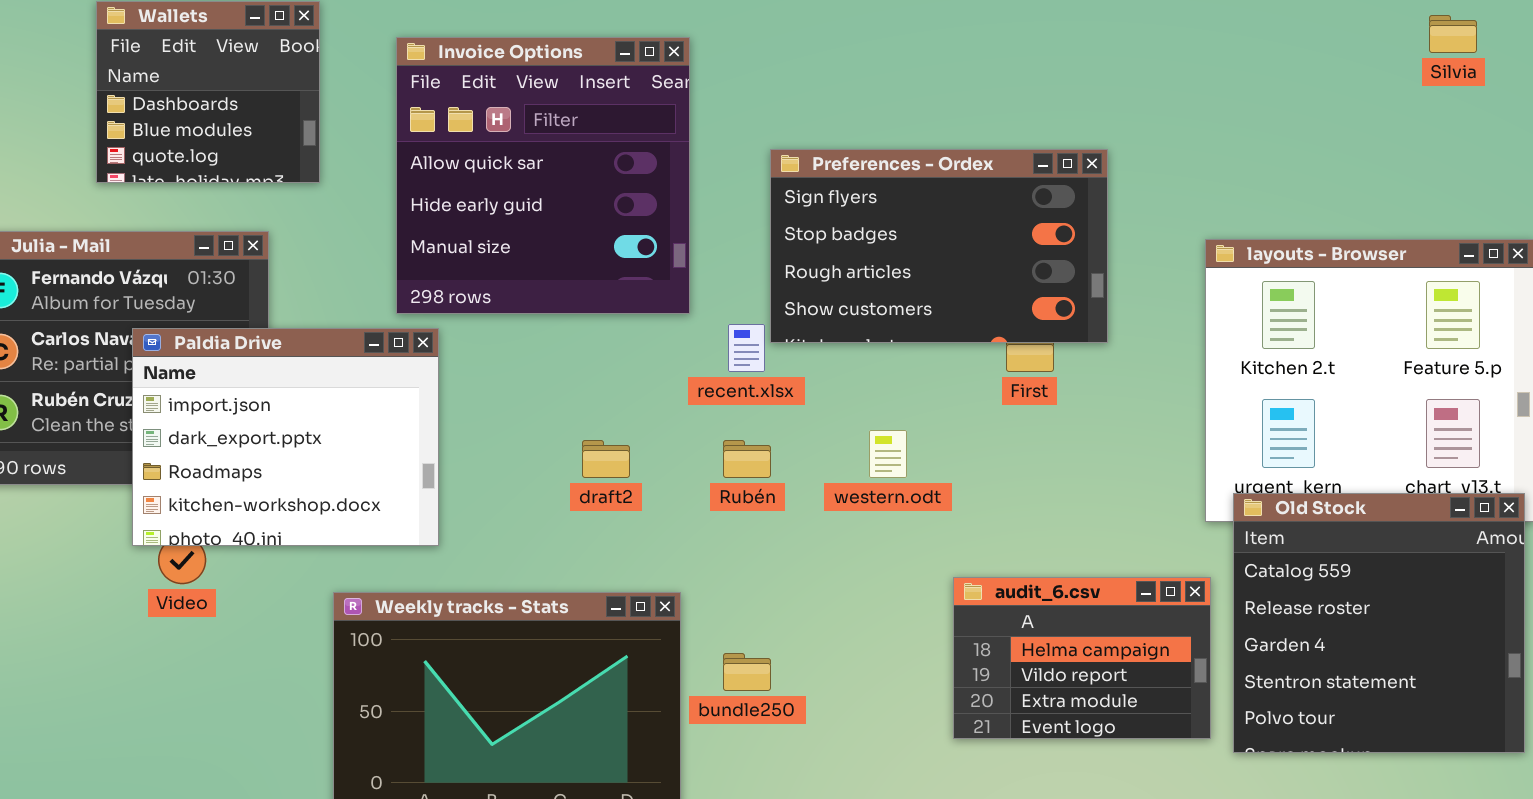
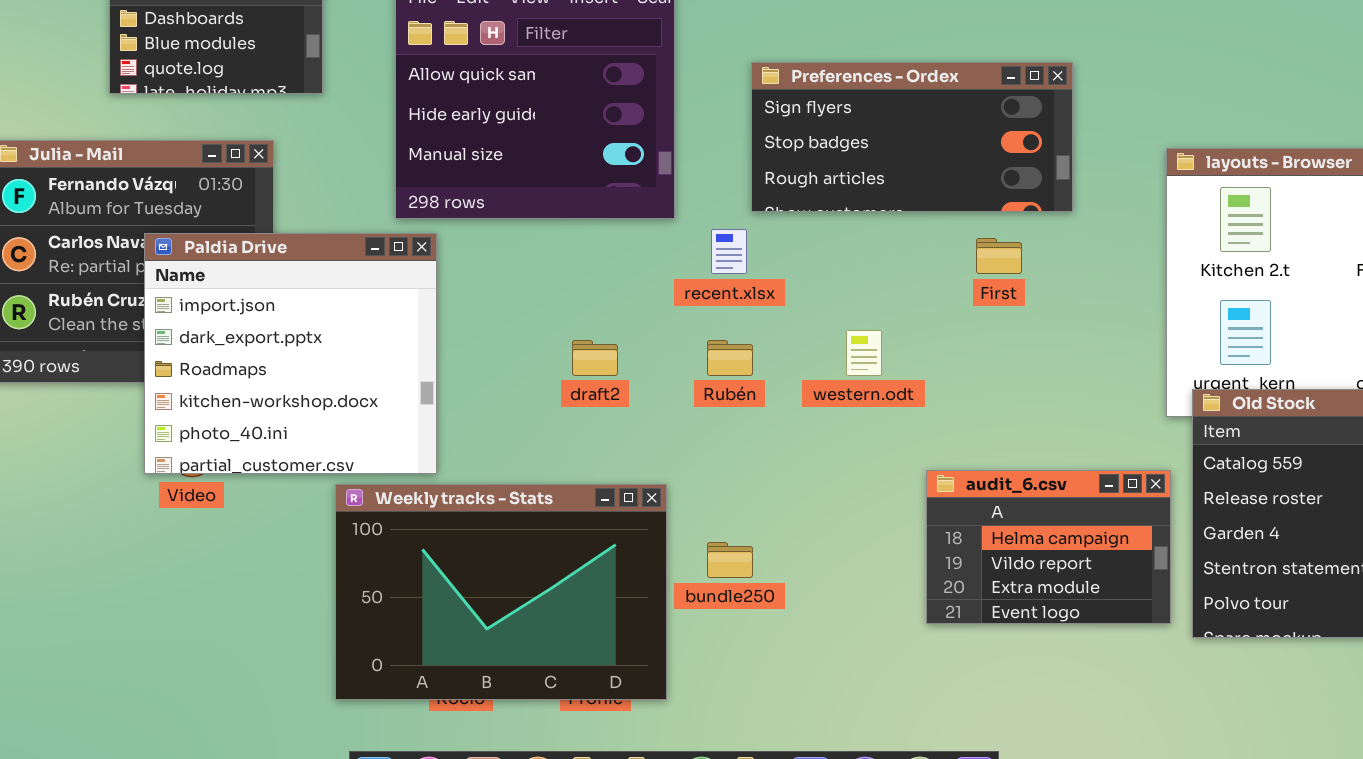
Preferences - Ordex: [770,149,1108,343] -> [751,62,1073,212], resized
Paldia Drive: [132,328,439,546] -> [144,233,437,474], resized

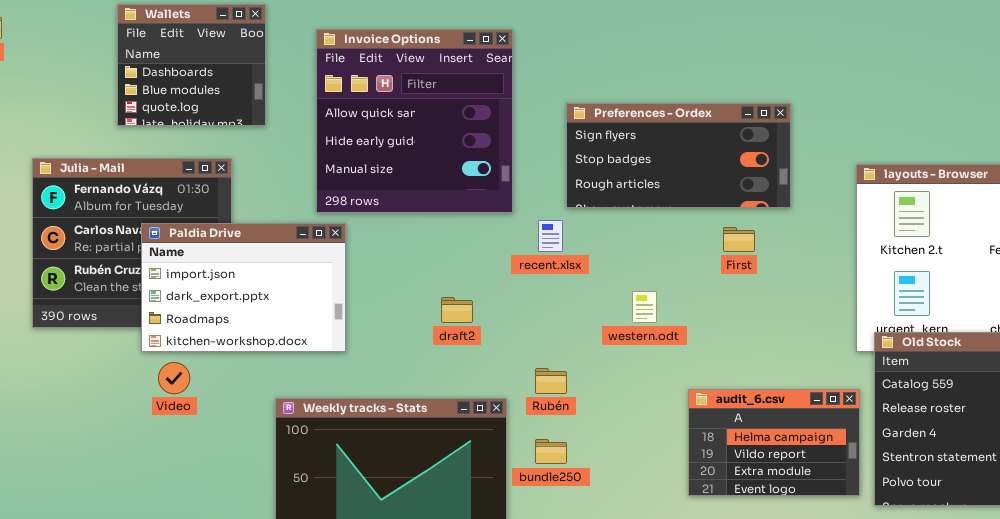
Paldia Drive: [144,233,437,474] -> [141,223,346,352], resized
Rubén: [707,340,753,376] -> [535,368,567,394], moved

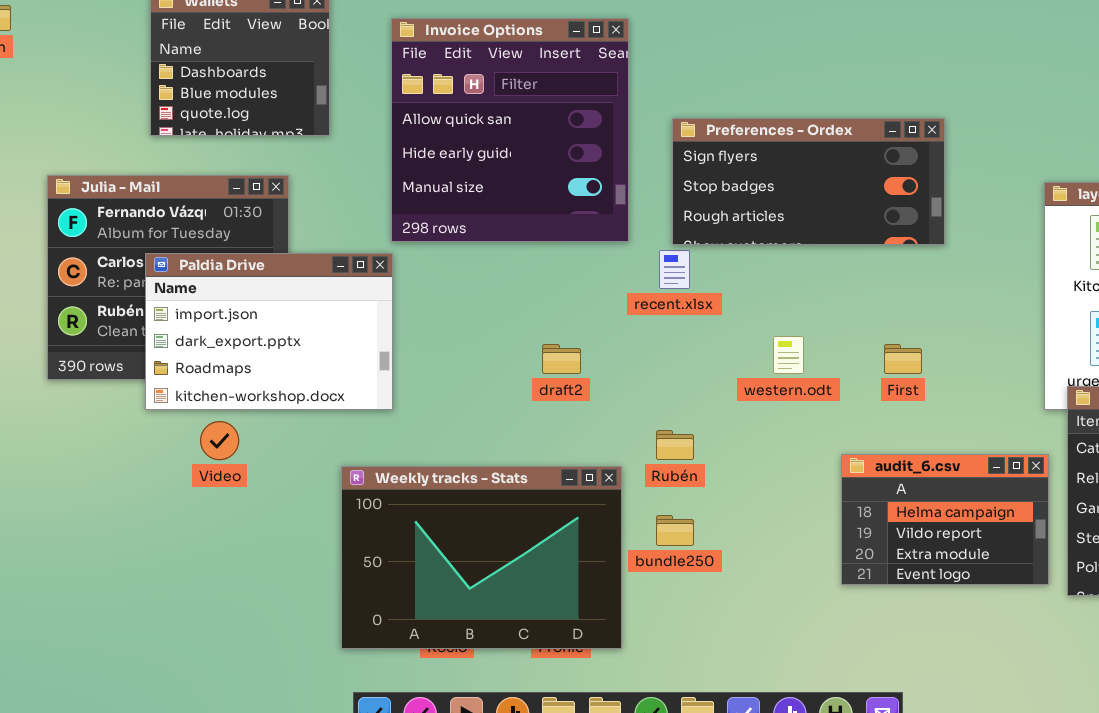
Preferences - Ordex: [566,103,791,208] -> [672,118,945,245], moved
Paldia Drive: [141,223,346,352] -> [145,253,393,410], moved
First: [723,227,755,252] -> [884,344,922,374], moved

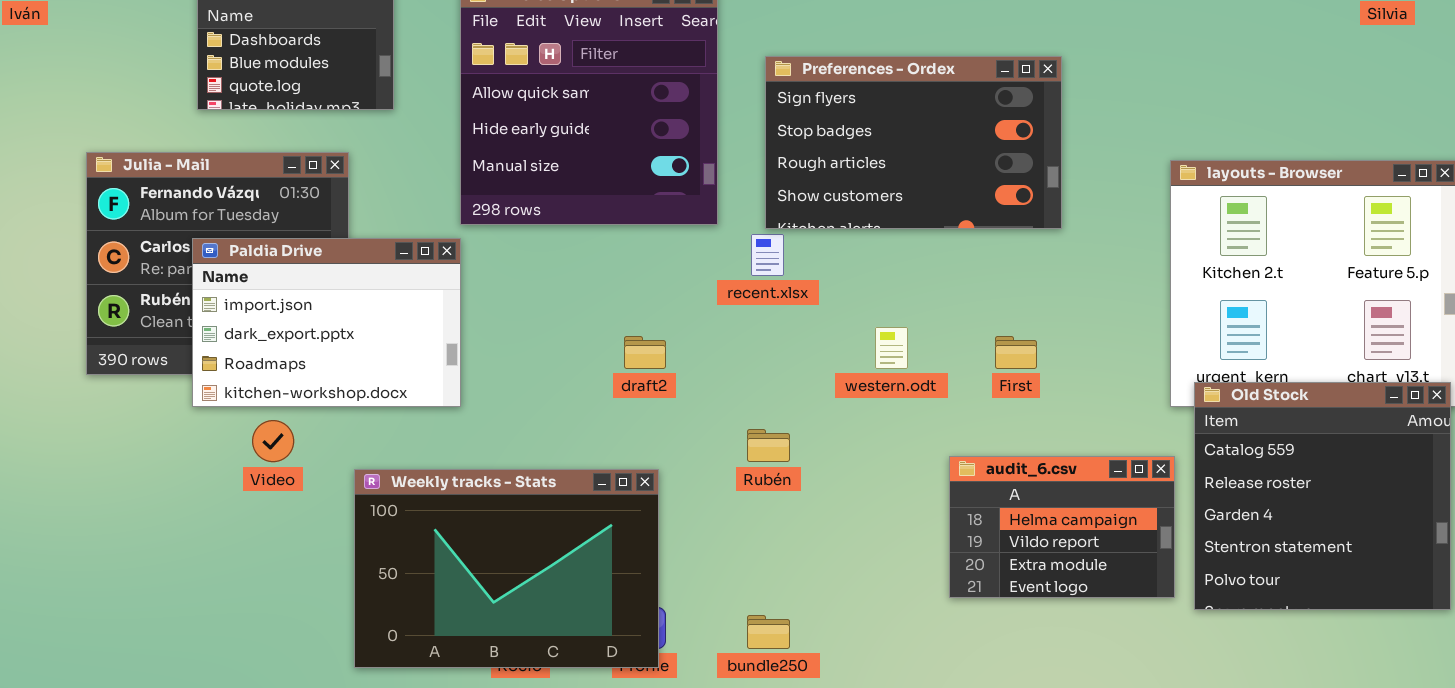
Preferences - Ordex: [672,118,945,245] -> [765,56,1062,229], resized
Weekly tracks - Stats: [341,466,622,649] -> [354,469,659,668], moved
bundle250: [656,515,694,546] -> [747,615,790,649], moved

